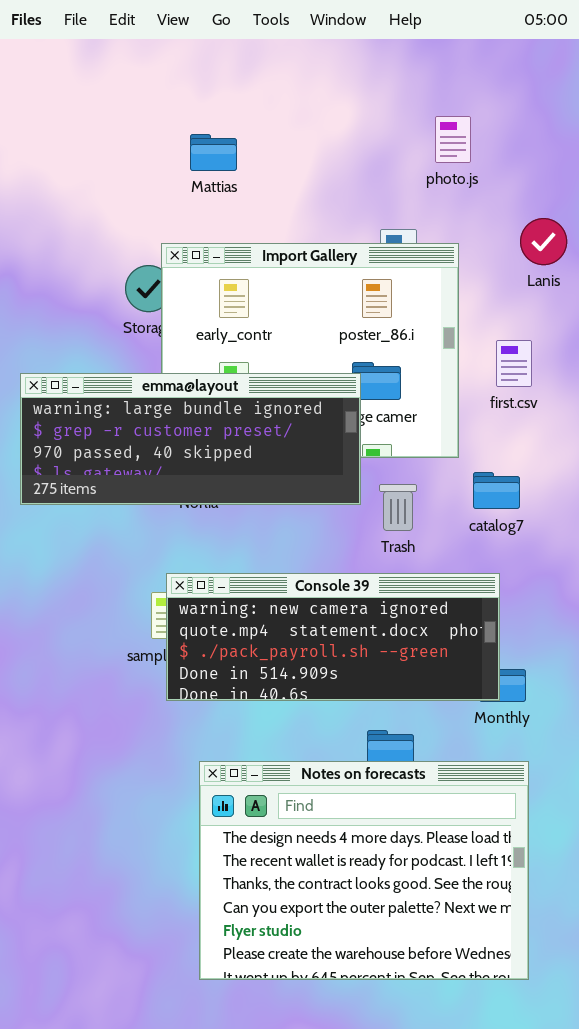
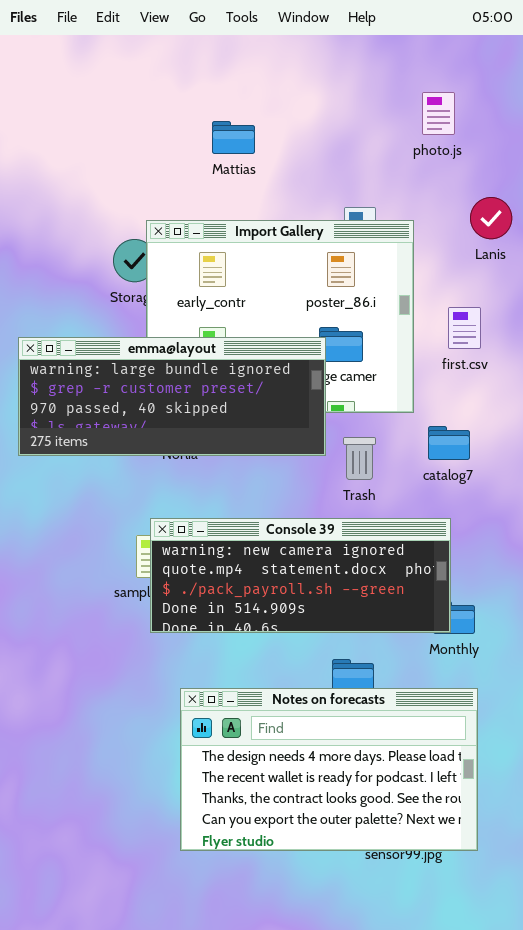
photo.js: [435,116,471,163] -> [422,92,455,135], moved
Mattias: [190,134,237,171] -> [212,121,255,154], moved
Notes on forecasts: [199,761,529,980] -> [180,688,478,851], resized

